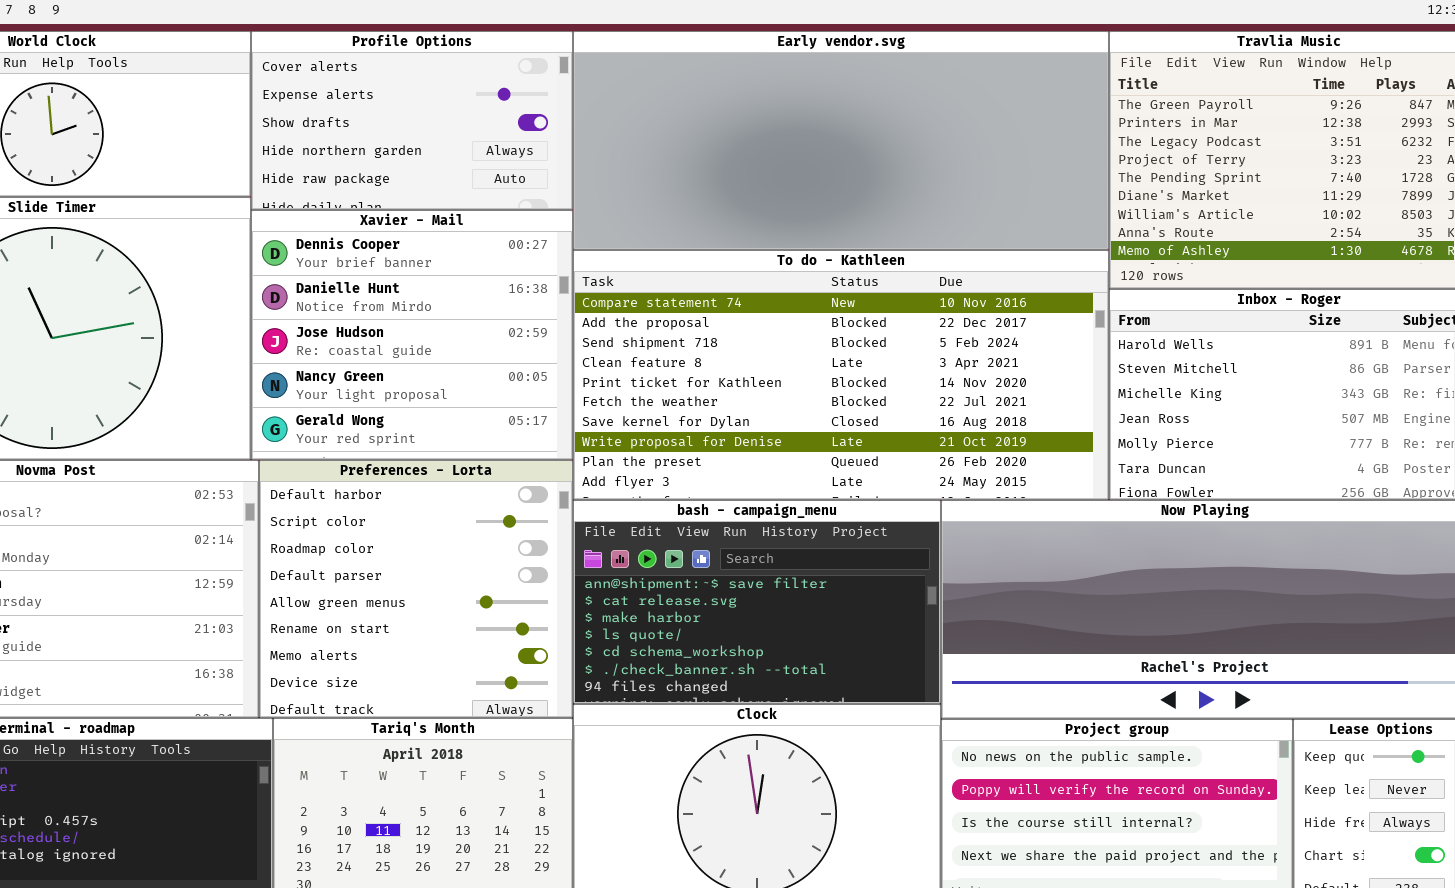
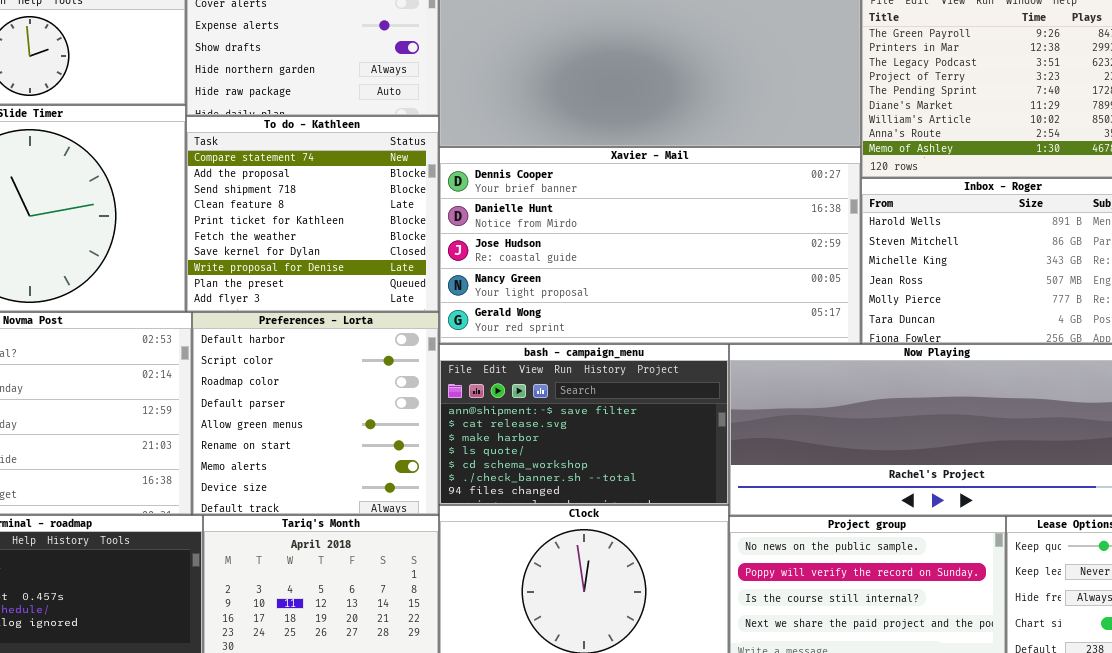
Xavier - Mail: [251,210,573,460] -> [439,147,861,344], moved, resized
To do - Kathleen: [573,250,1109,500] -> [186,116,439,312], moved, resized

